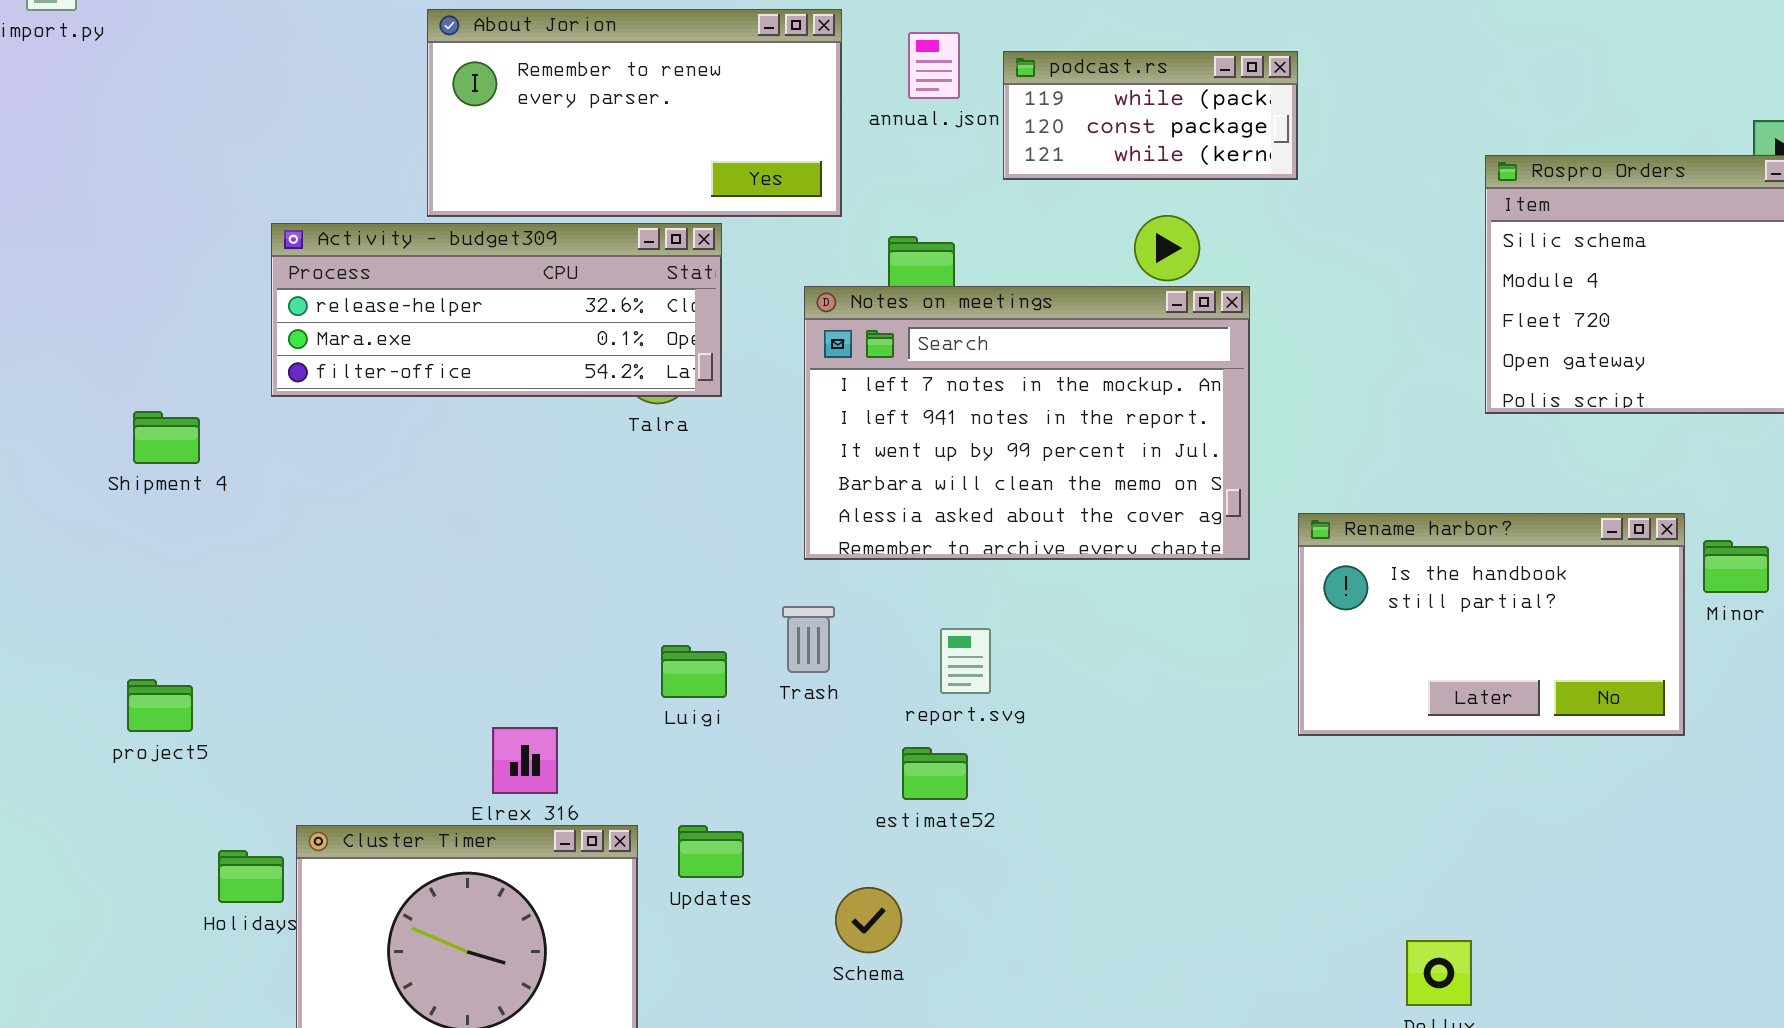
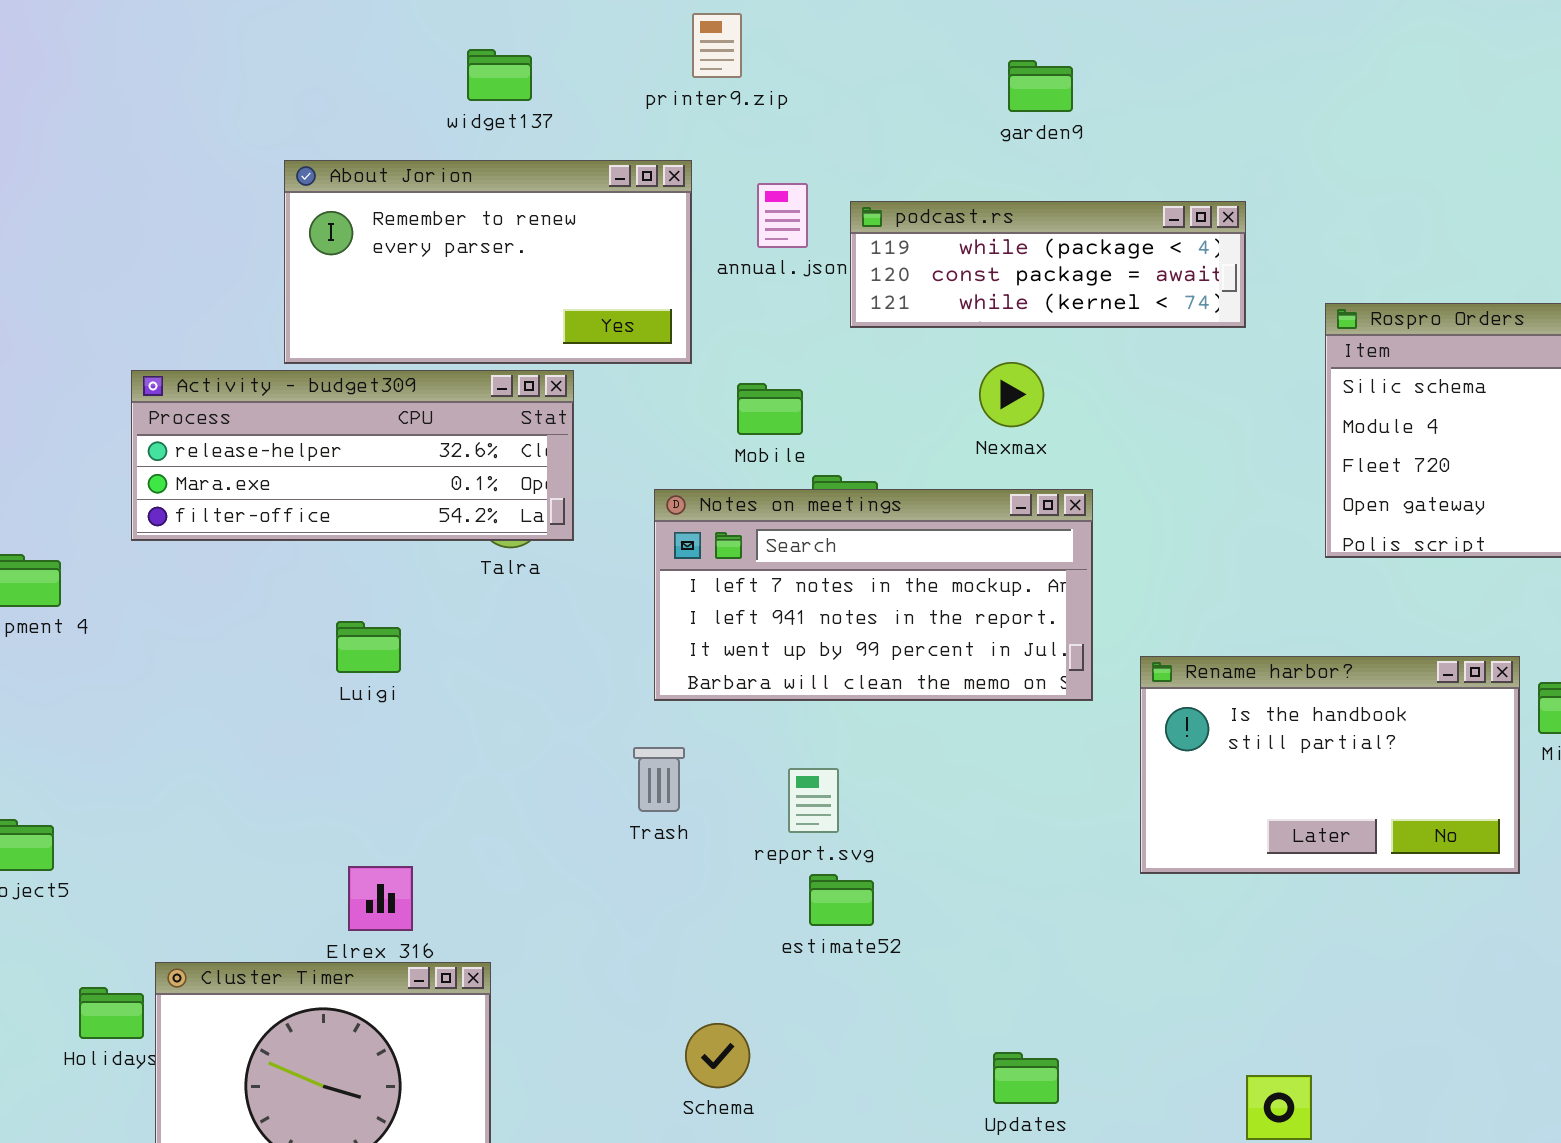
podcast.rs: [1003,51,1298,180] -> [850,201,1246,328], resized
Notes on meetings: [804,286,1250,560] -> [654,489,1093,701], resized
Luigi: [661,645,727,698] -> [336,621,401,673], moved
estimate52: [902,747,968,800] -> [809,874,874,926], moved
Updates: [678,825,744,878] -> [993,1052,1059,1104], moved

